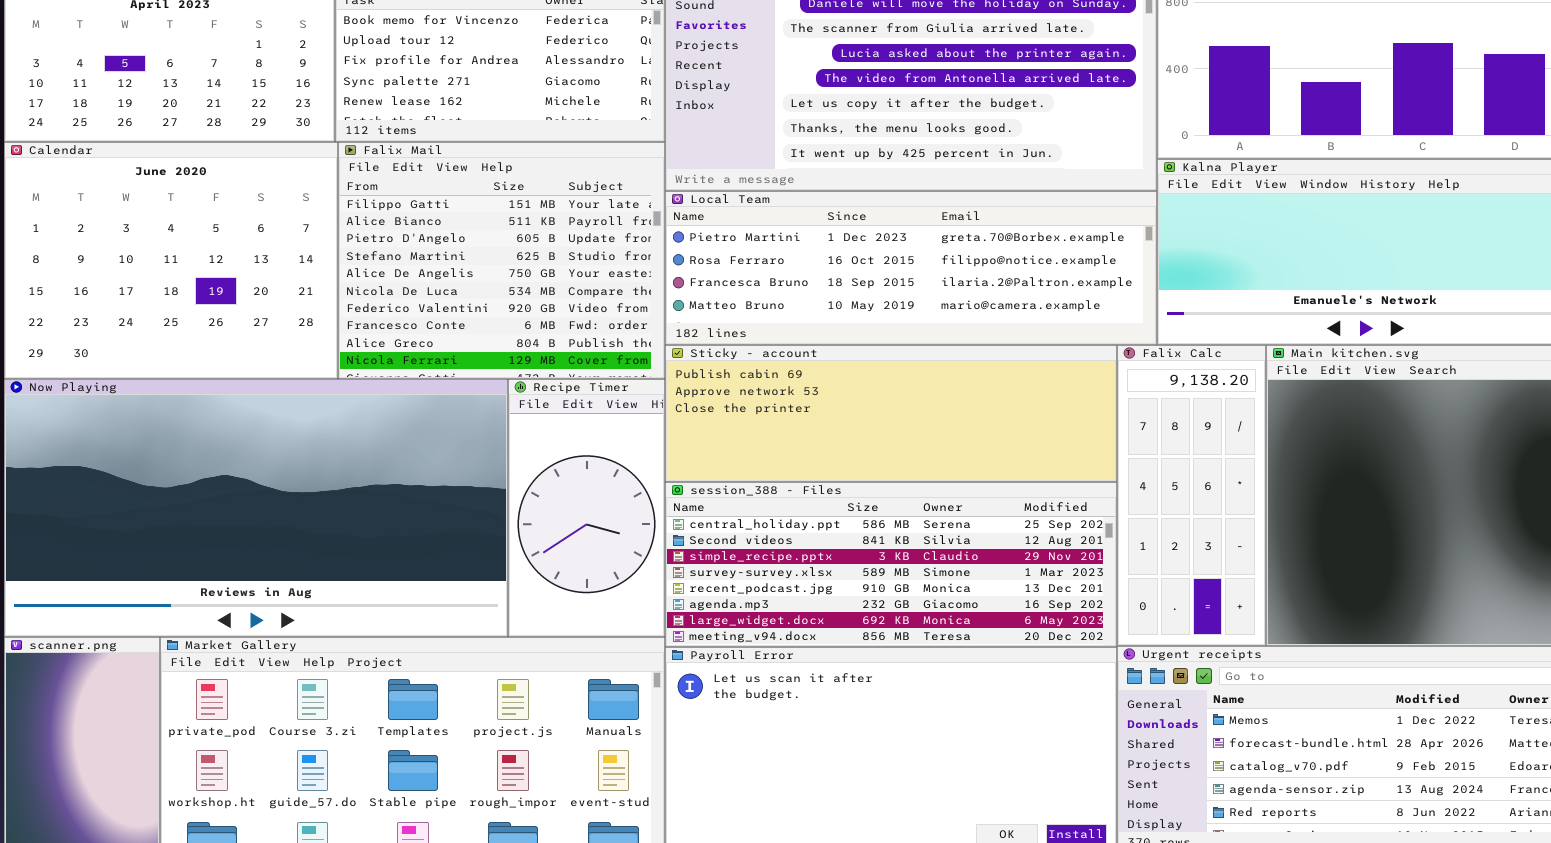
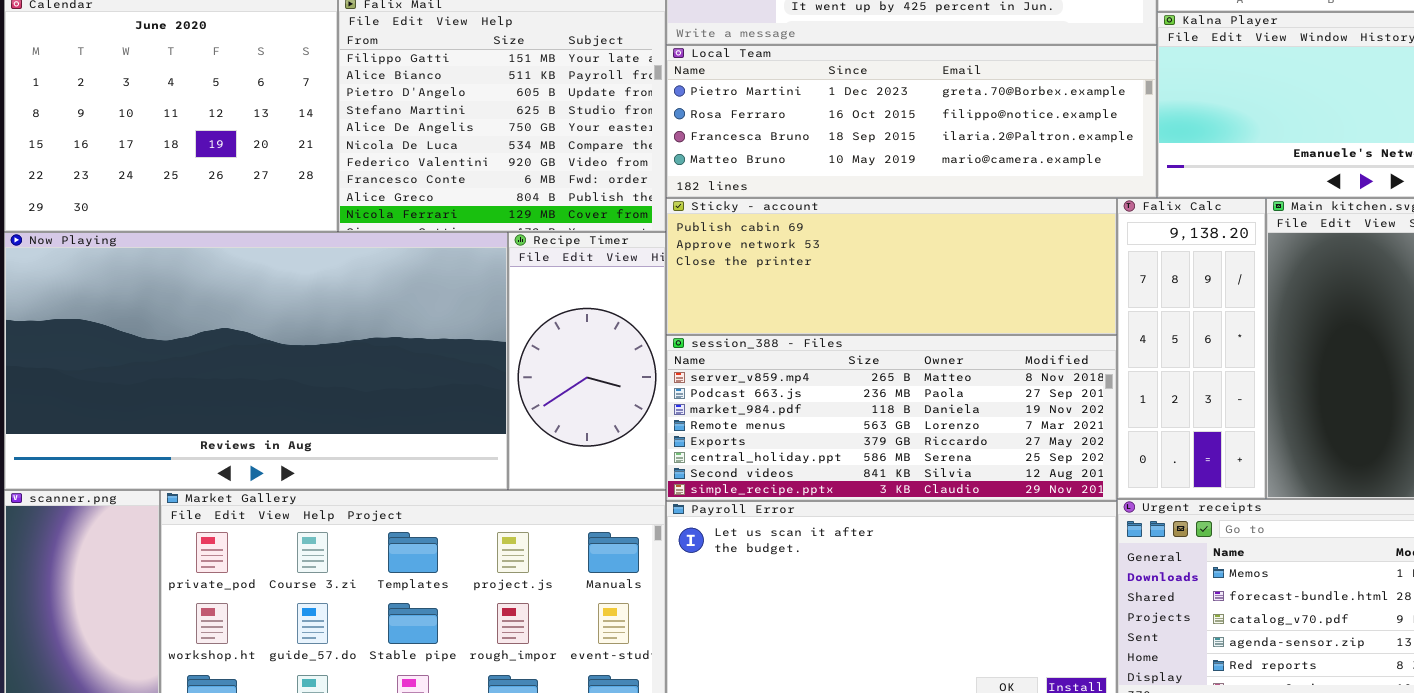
session_388 - Files: [665,482,1117,647] -> [666,335,1117,501], scrolled up 5 rows

